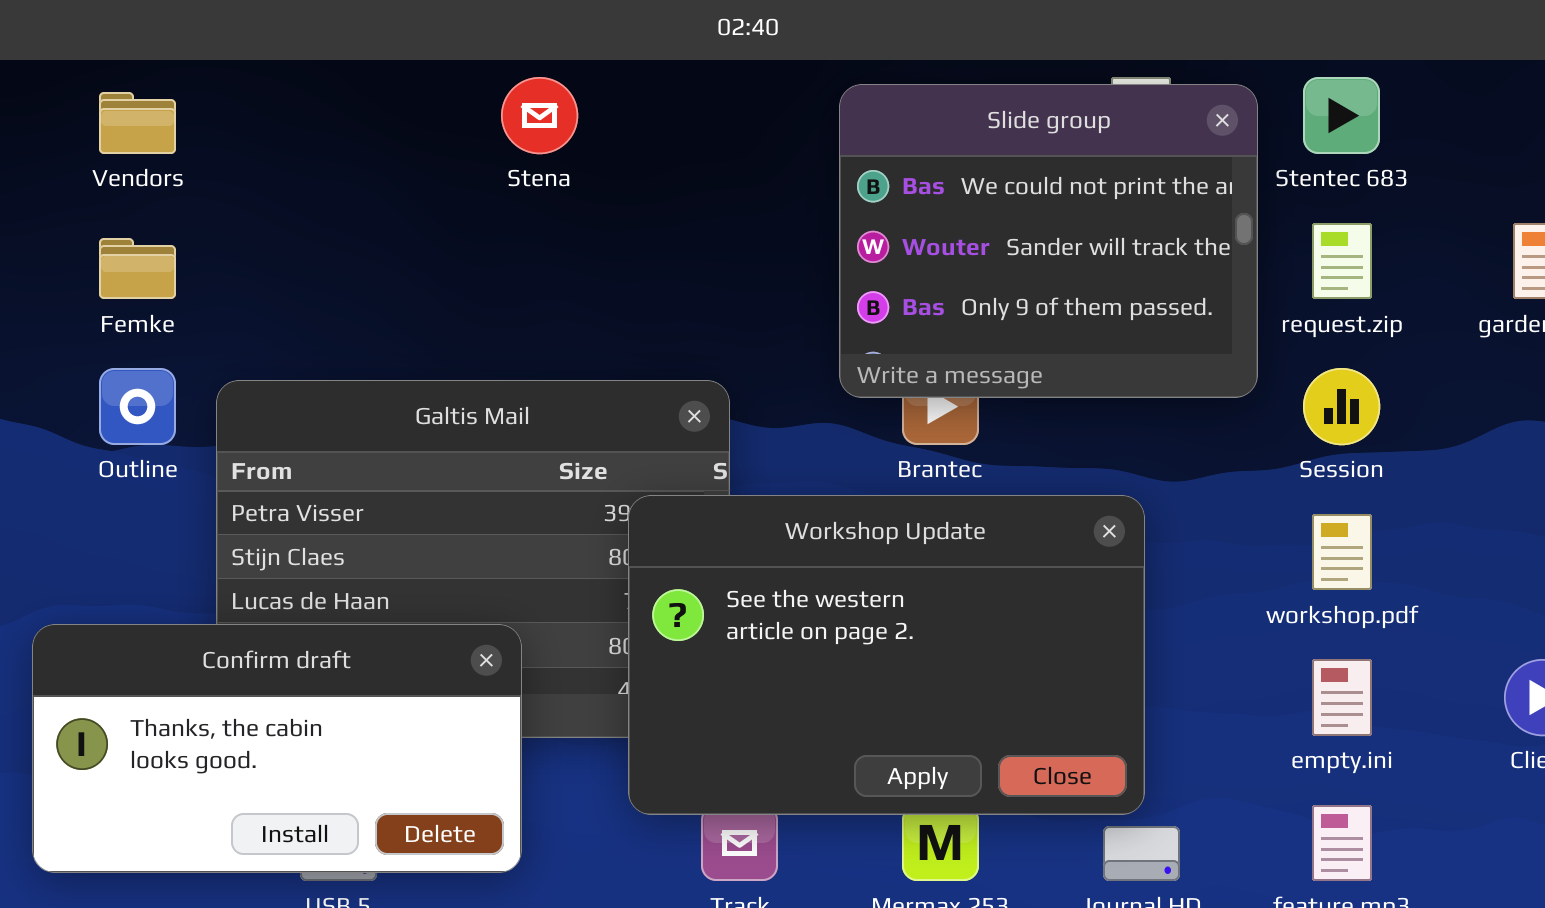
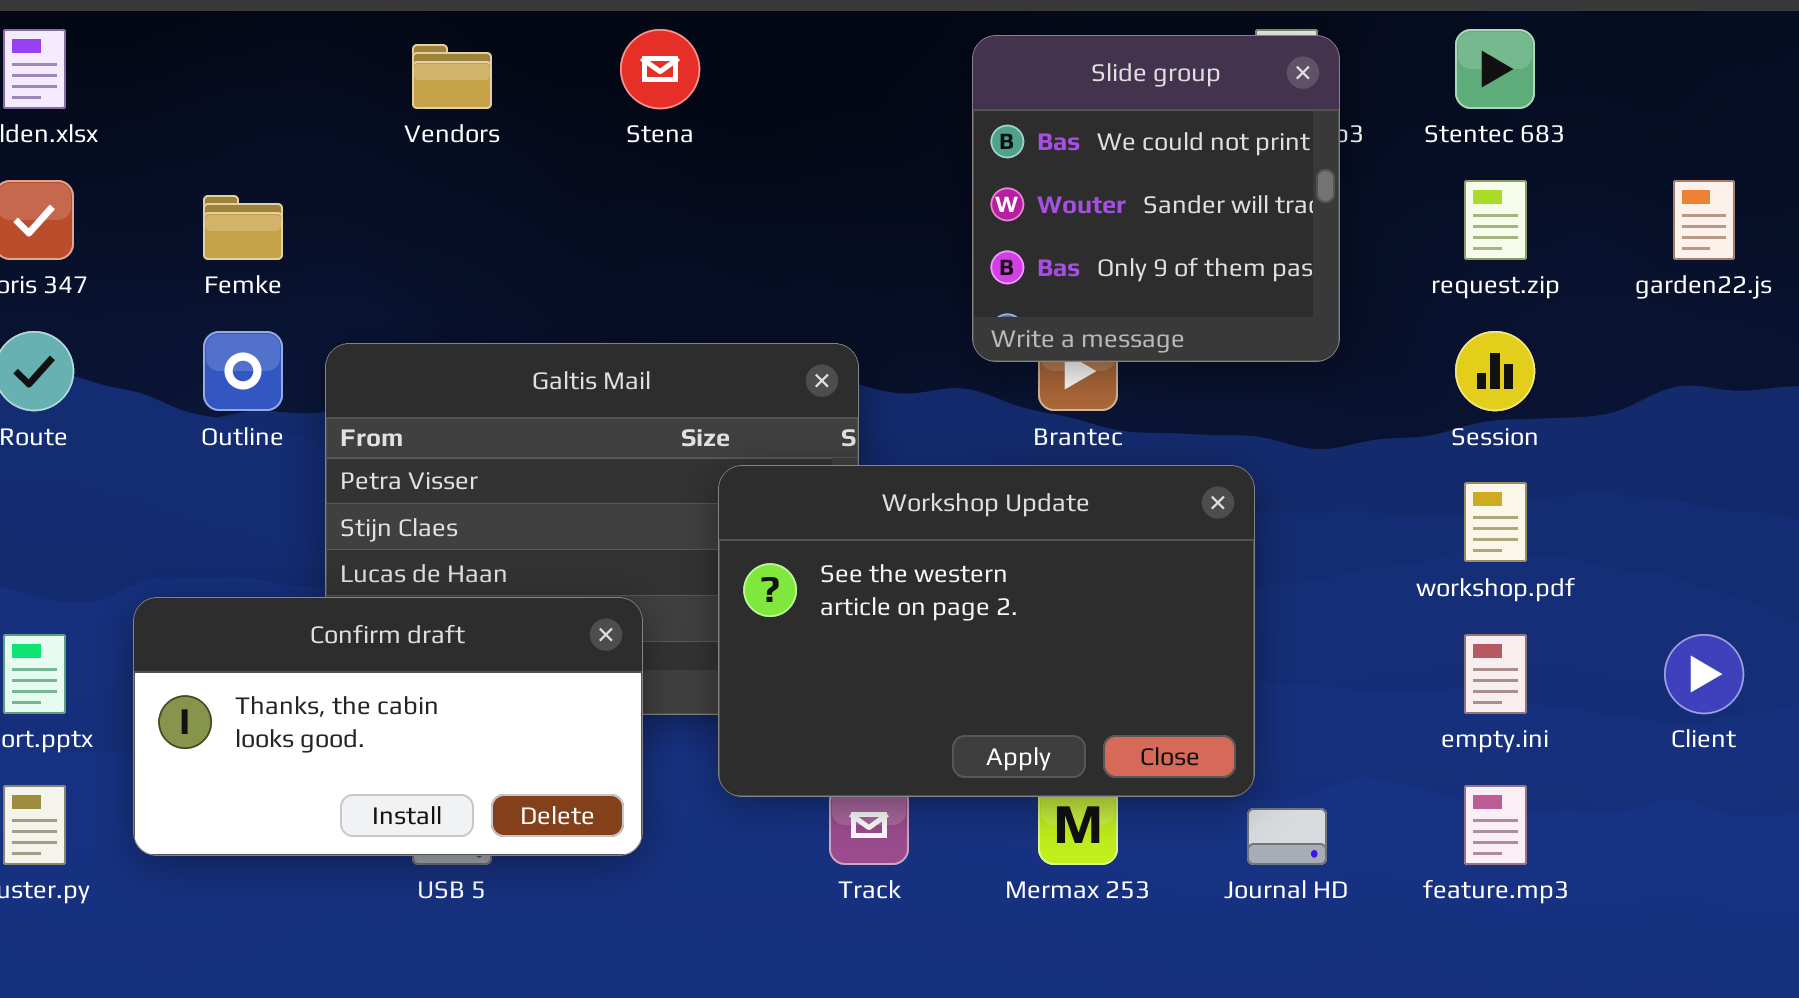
Slide group: [839,84,1258,398] -> [972,35,1340,362], resized
Vendors: [99,92,176,154] -> [412,44,492,109], moved
Workshop Update: [628,495,1145,815] -> [718,465,1255,797], moved

